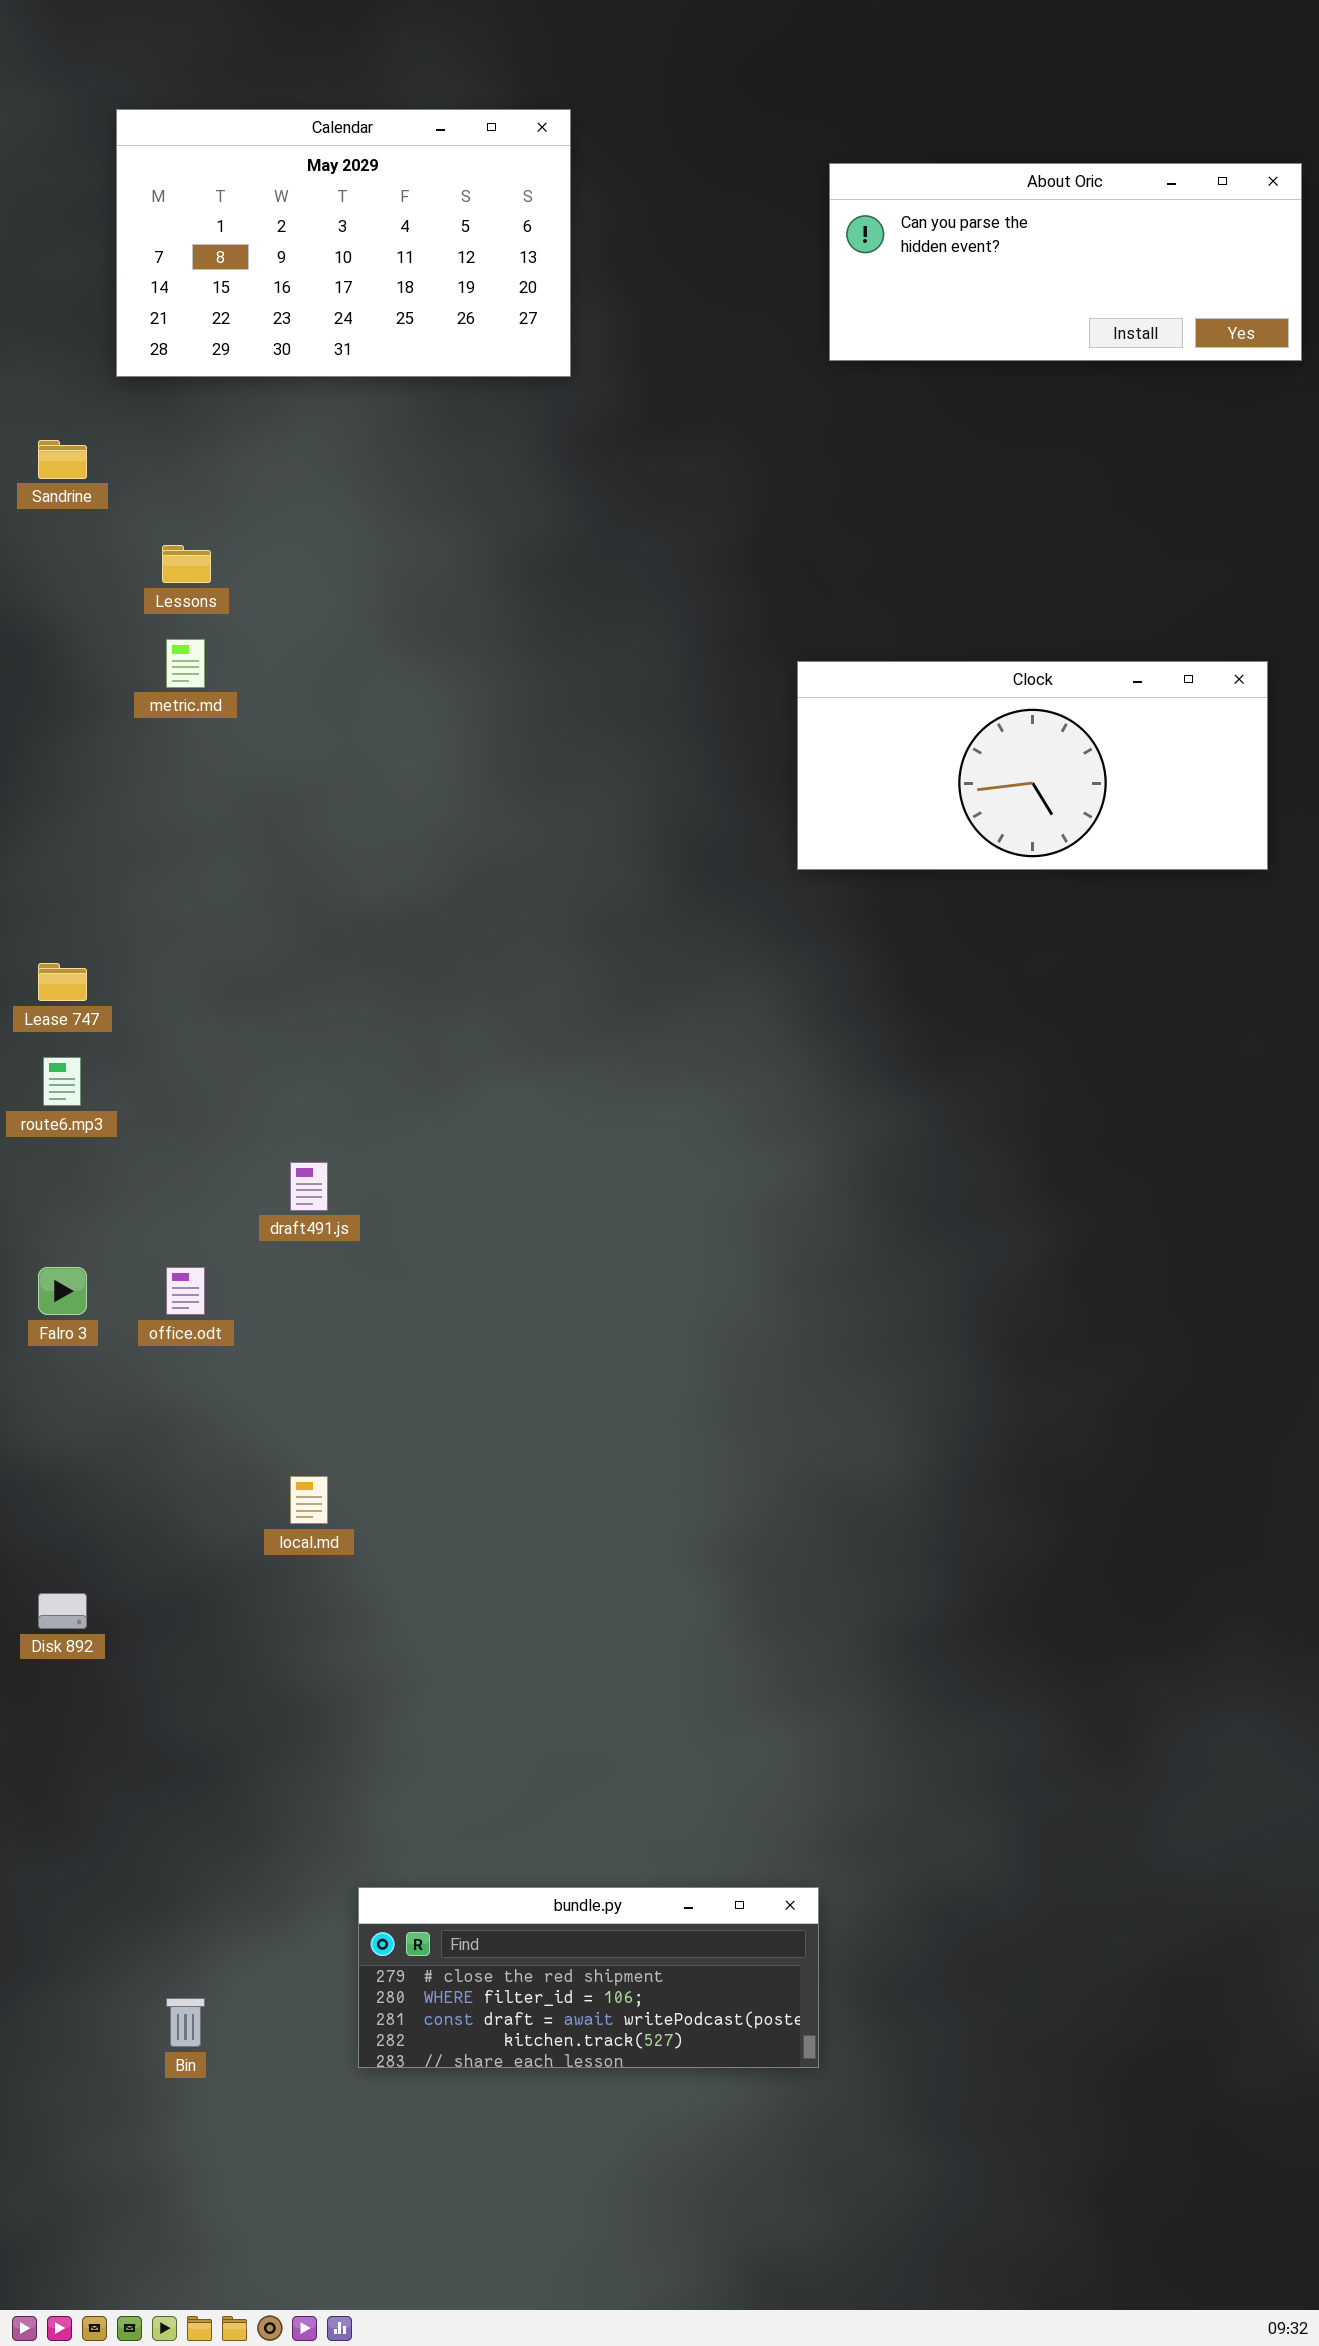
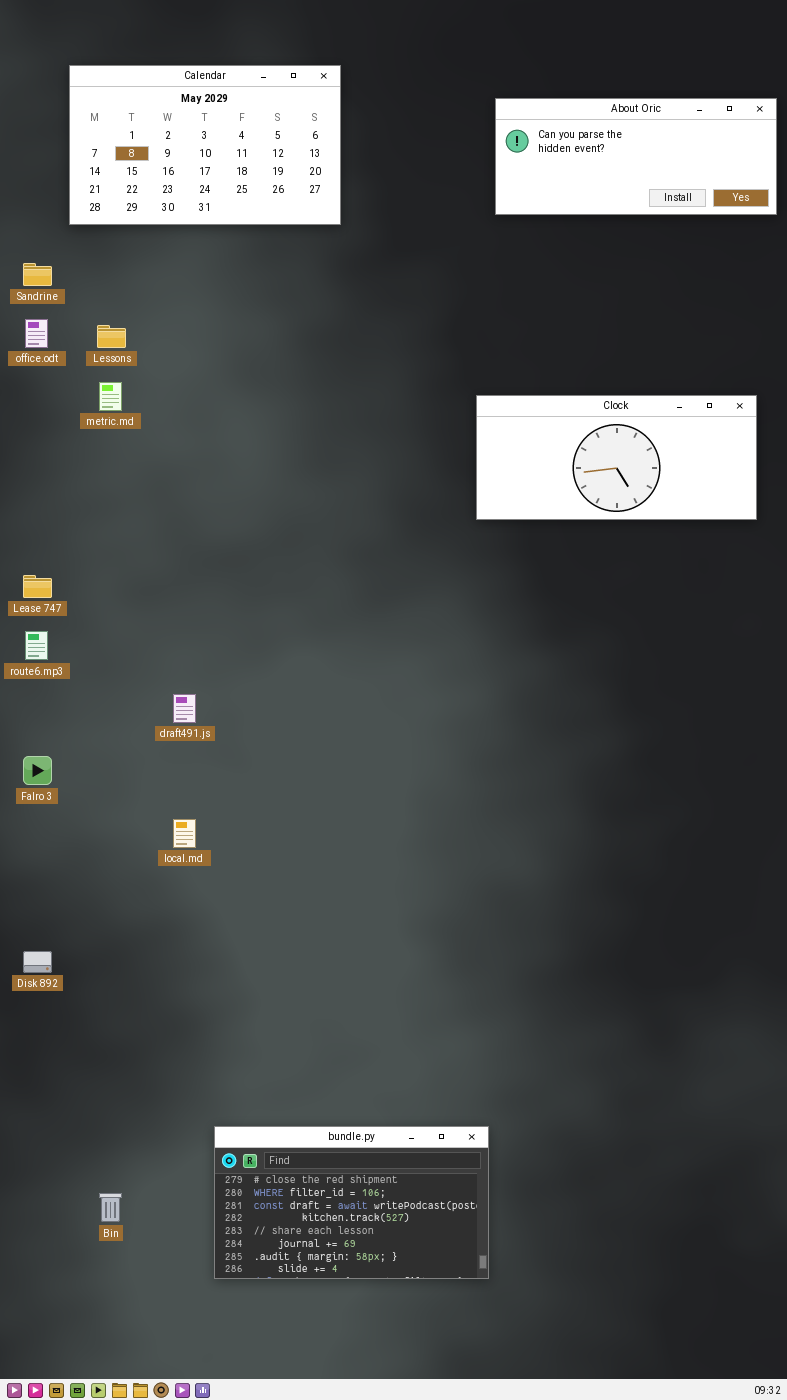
office.odt: [166,1267,205,1315] -> [25,319,48,348], moved
local.md: [290,1476,328,1524] -> [173,819,196,848], moved
bundle.py: [358,1887,819,2068] -> [214,1126,489,1279], resized

